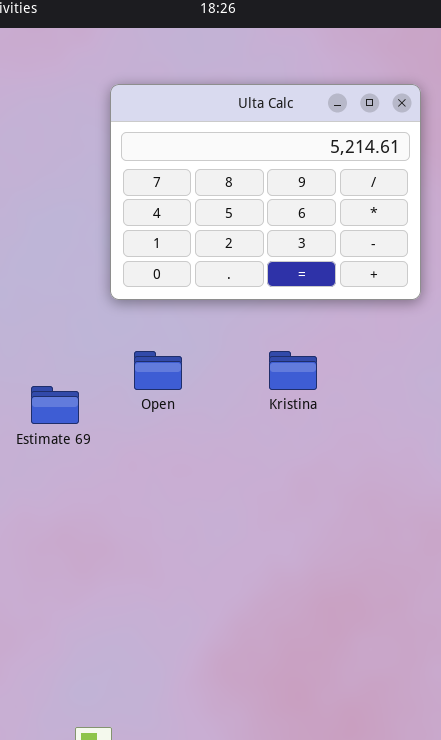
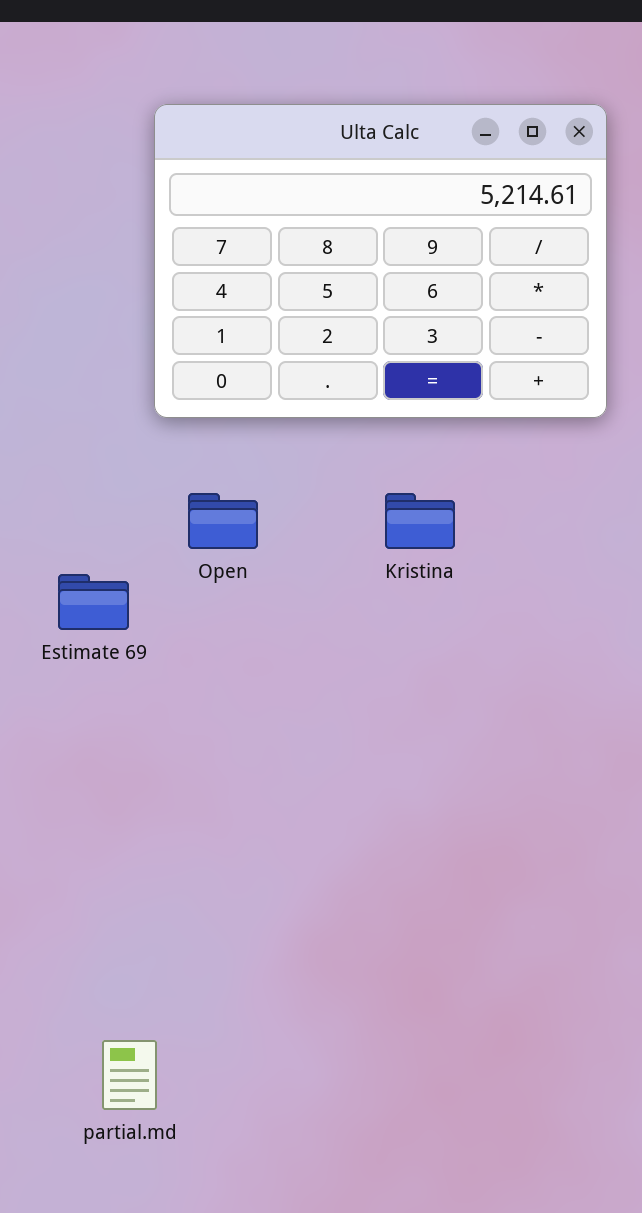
Estimate 69: [31,386,79,424] -> [58,574,129,630], moved

